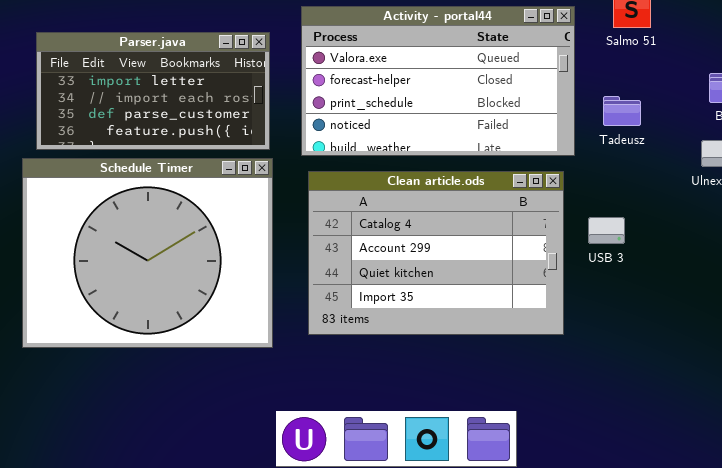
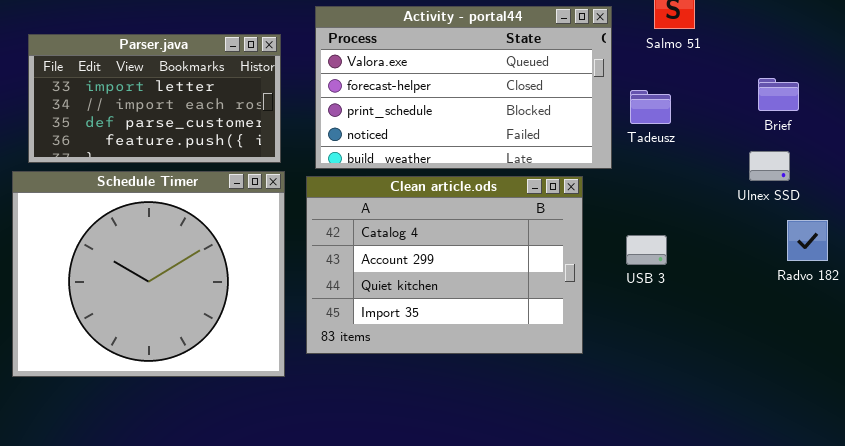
Tadeusz: [603,96,641,126] -> [630,90,671,124], moved
Clean article.ods: [308,171,564,335] -> [306,176,583,354], moved

